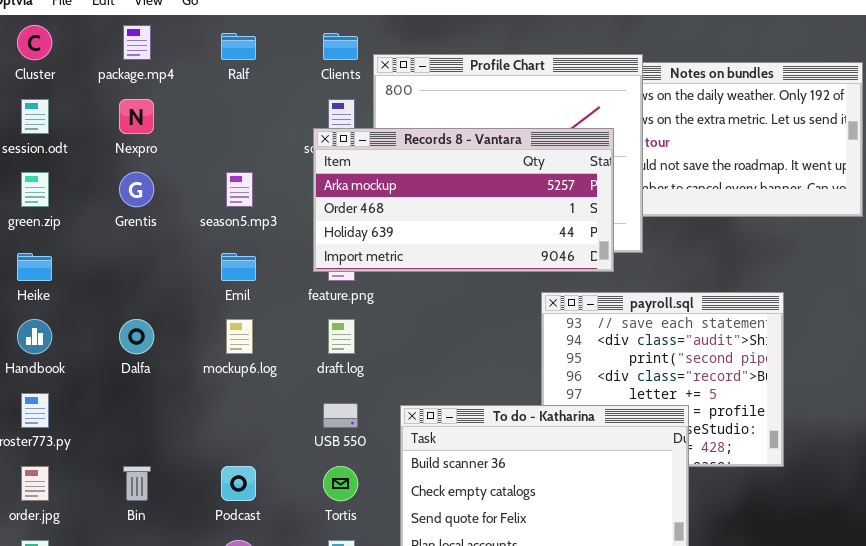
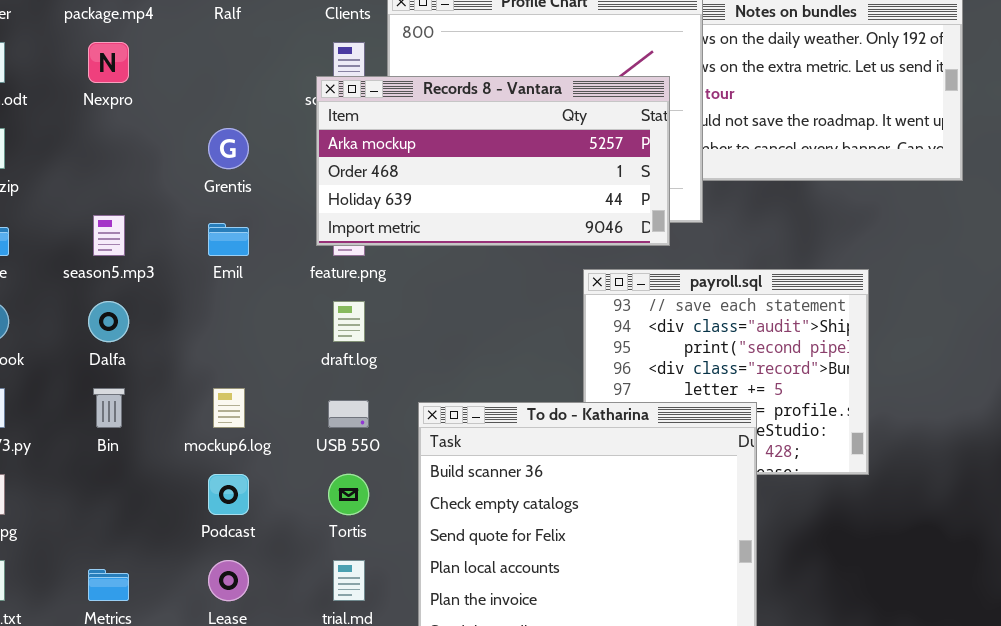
Grentis: [119,172,154,207] -> [208,128,249,169], moved
season5.mp3: [226,172,253,207] -> [93,215,125,256], moved
mockup6.log: [226,319,253,354] -> [213,388,245,428], moved
Bin: [123,466,151,501] -> [93,388,125,428], moved

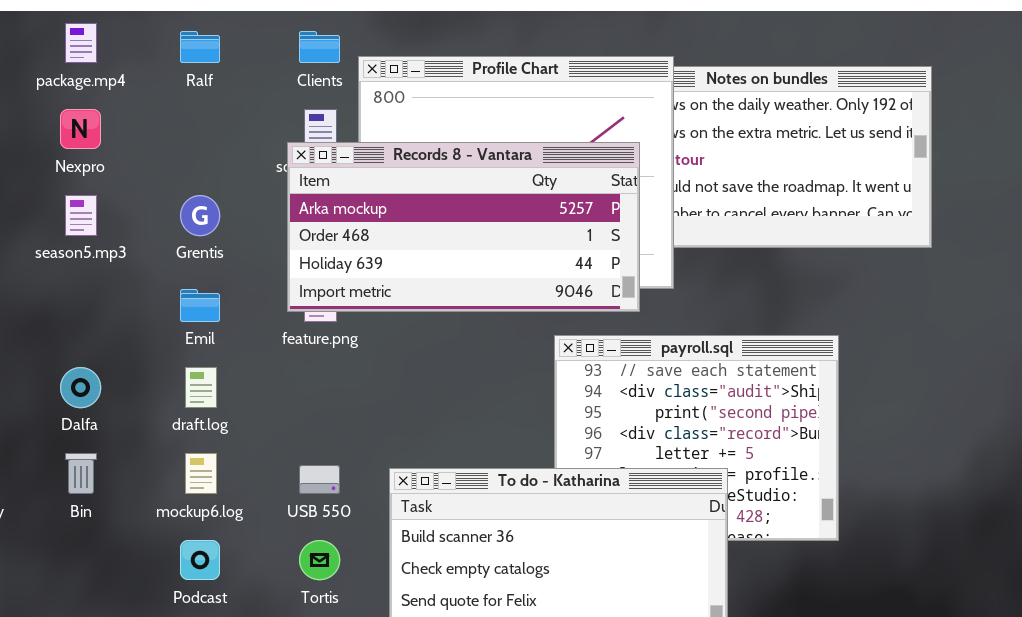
season5.mp3: [93,215,125,256] -> [65,195,97,236], moved
draft.log: [333,301,365,342] -> [185,367,217,408], moved

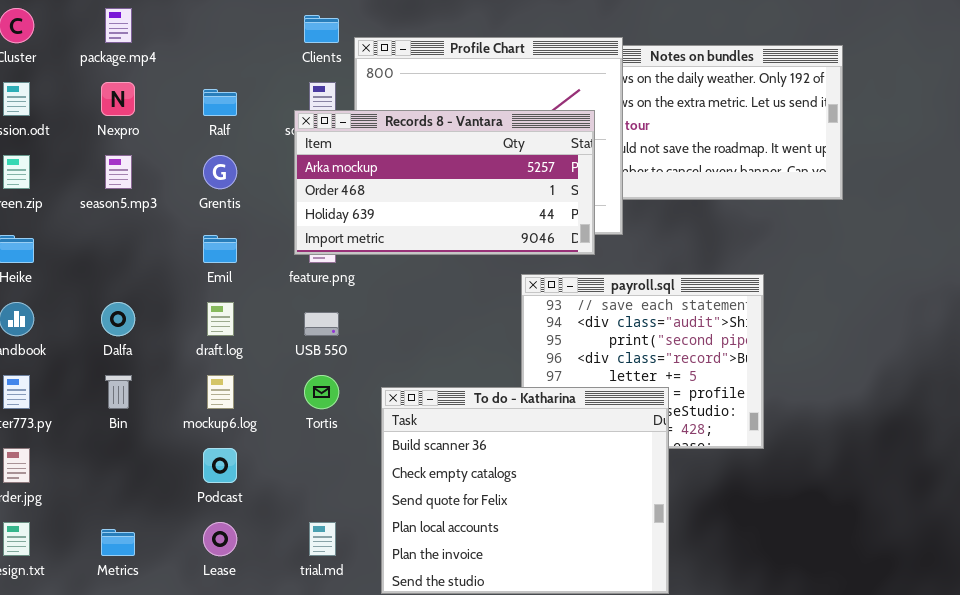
Ralf: [180,31,220,63] -> [203,89,237,116], moved
USB 550: [299,465,340,494] -> [304,312,339,336], moved
Tortis: [299,540,340,580] -> [304,375,339,409], moved

